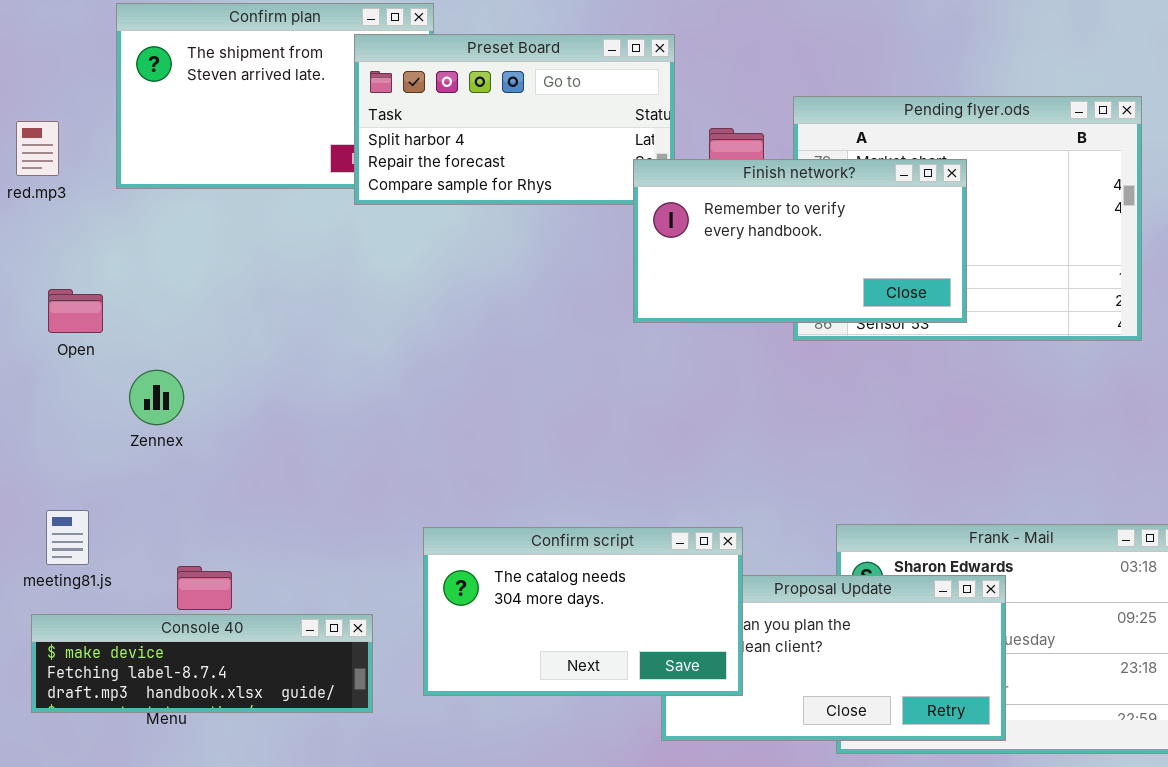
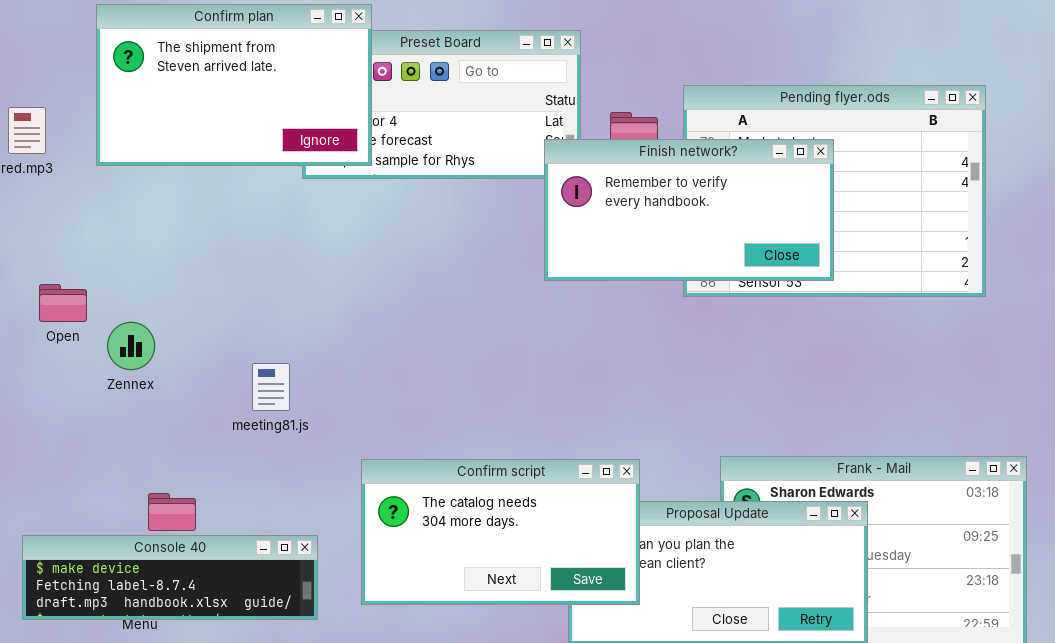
Confirm plan: [116,3,434,189] -> [96,4,372,166], raised
Open: [48,289,103,333] -> [39,284,87,322], moved
meeting81.js: [46,510,89,565] -> [252,363,290,411], moved

